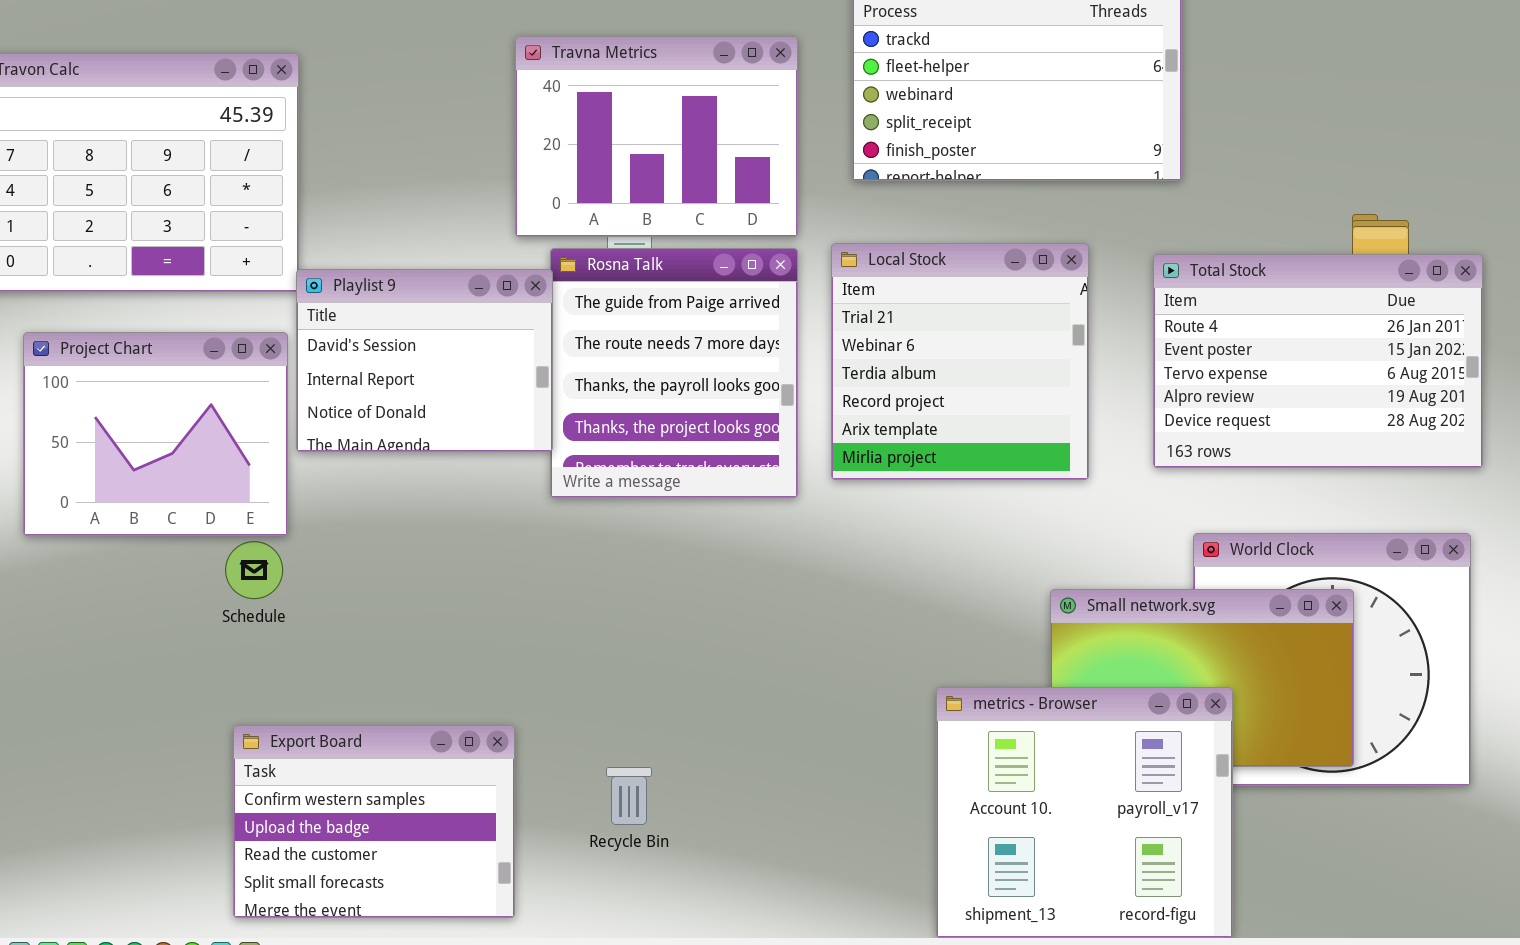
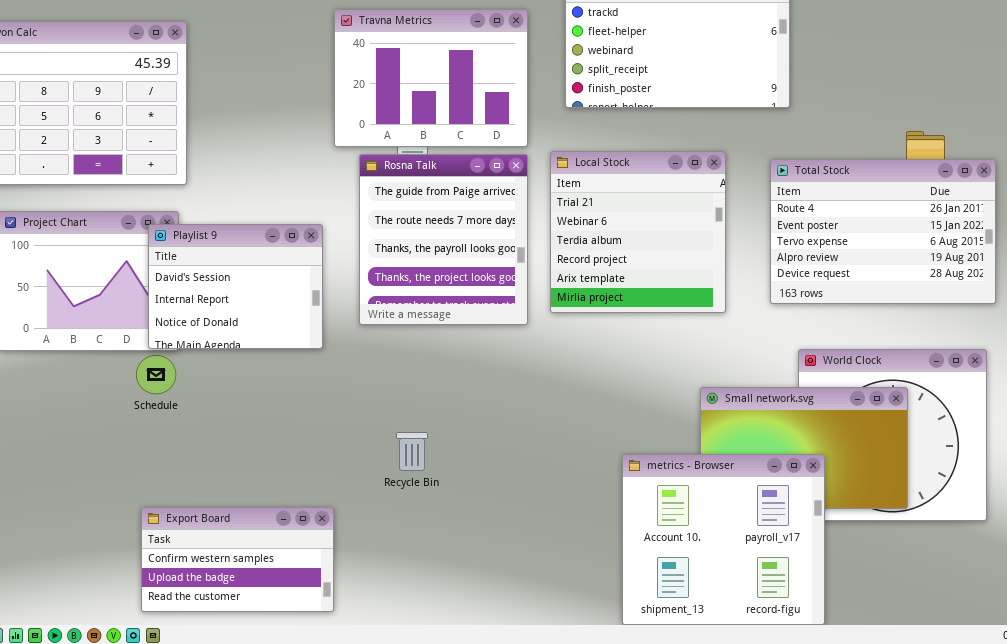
Playlist 9: [296,269,553,452] -> [148,224,323,349], moved
Export Board: [233,725,515,918] -> [141,507,334,612], resized
Recycle Bin: [606,767,652,825] -> [396,432,428,471], moved

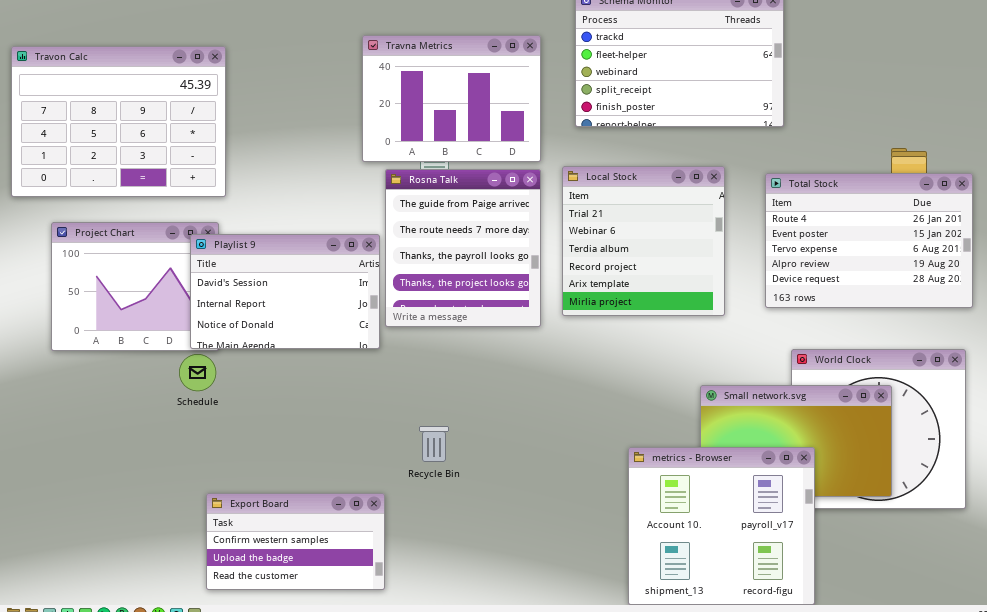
Playlist 9: [148,224,323,349] -> [190,234,380,349], resized
Export Board: [141,507,334,612] -> [206,493,385,590], moved

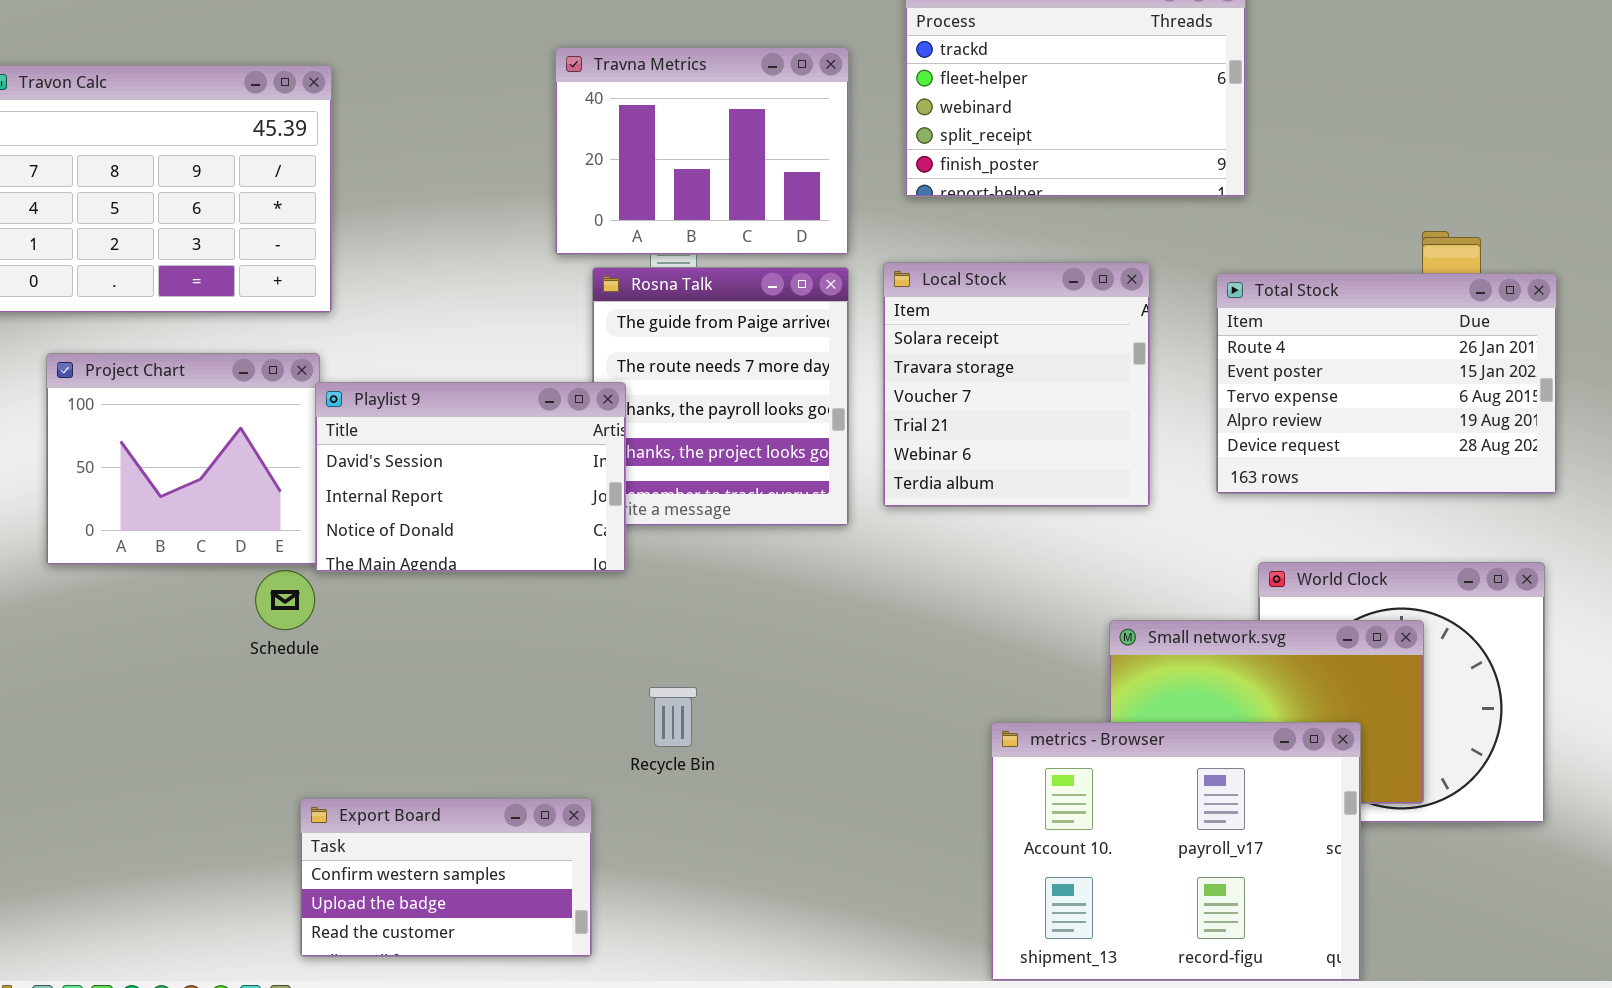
Local Stock: [562,166,725,316] -> [883,262,1150,507], scrolled up 3 rows
Playlist 9: [190,234,380,349] -> [315,382,626,572], moved
metrics - Browser: [628,447,815,605] -> [991,722,1361,981], resized

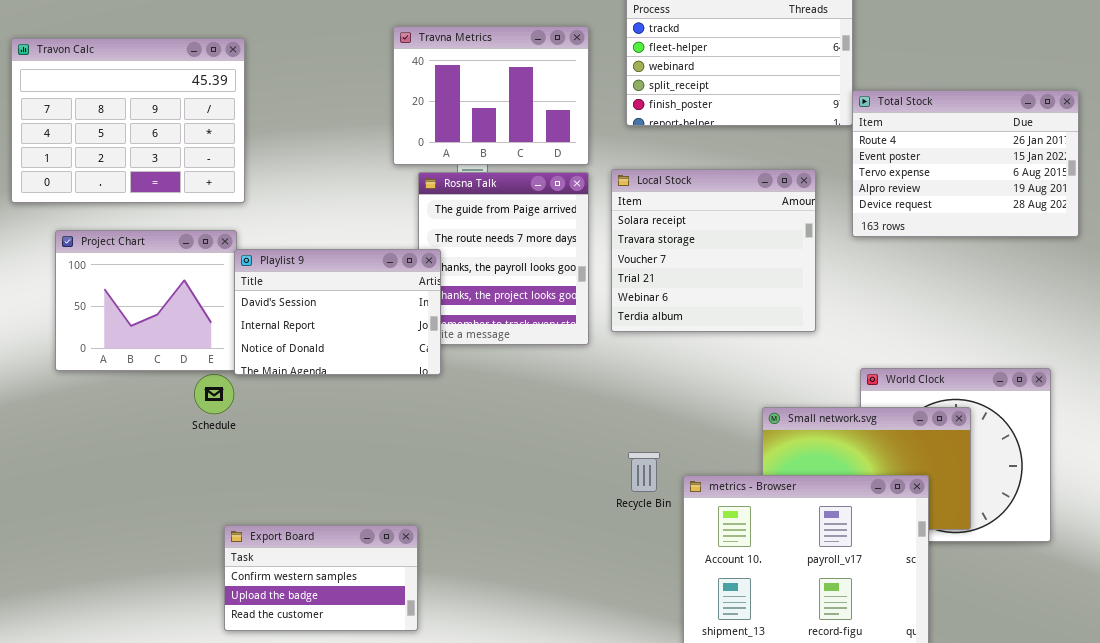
Local Stock: [883,262,1150,507] -> [611,169,816,332], resized
Total Stock: [1216,273,1557,494] -> [852,90,1079,237], moved
Recycle Bin: [649,687,697,747] -> [628,452,660,492], moved

